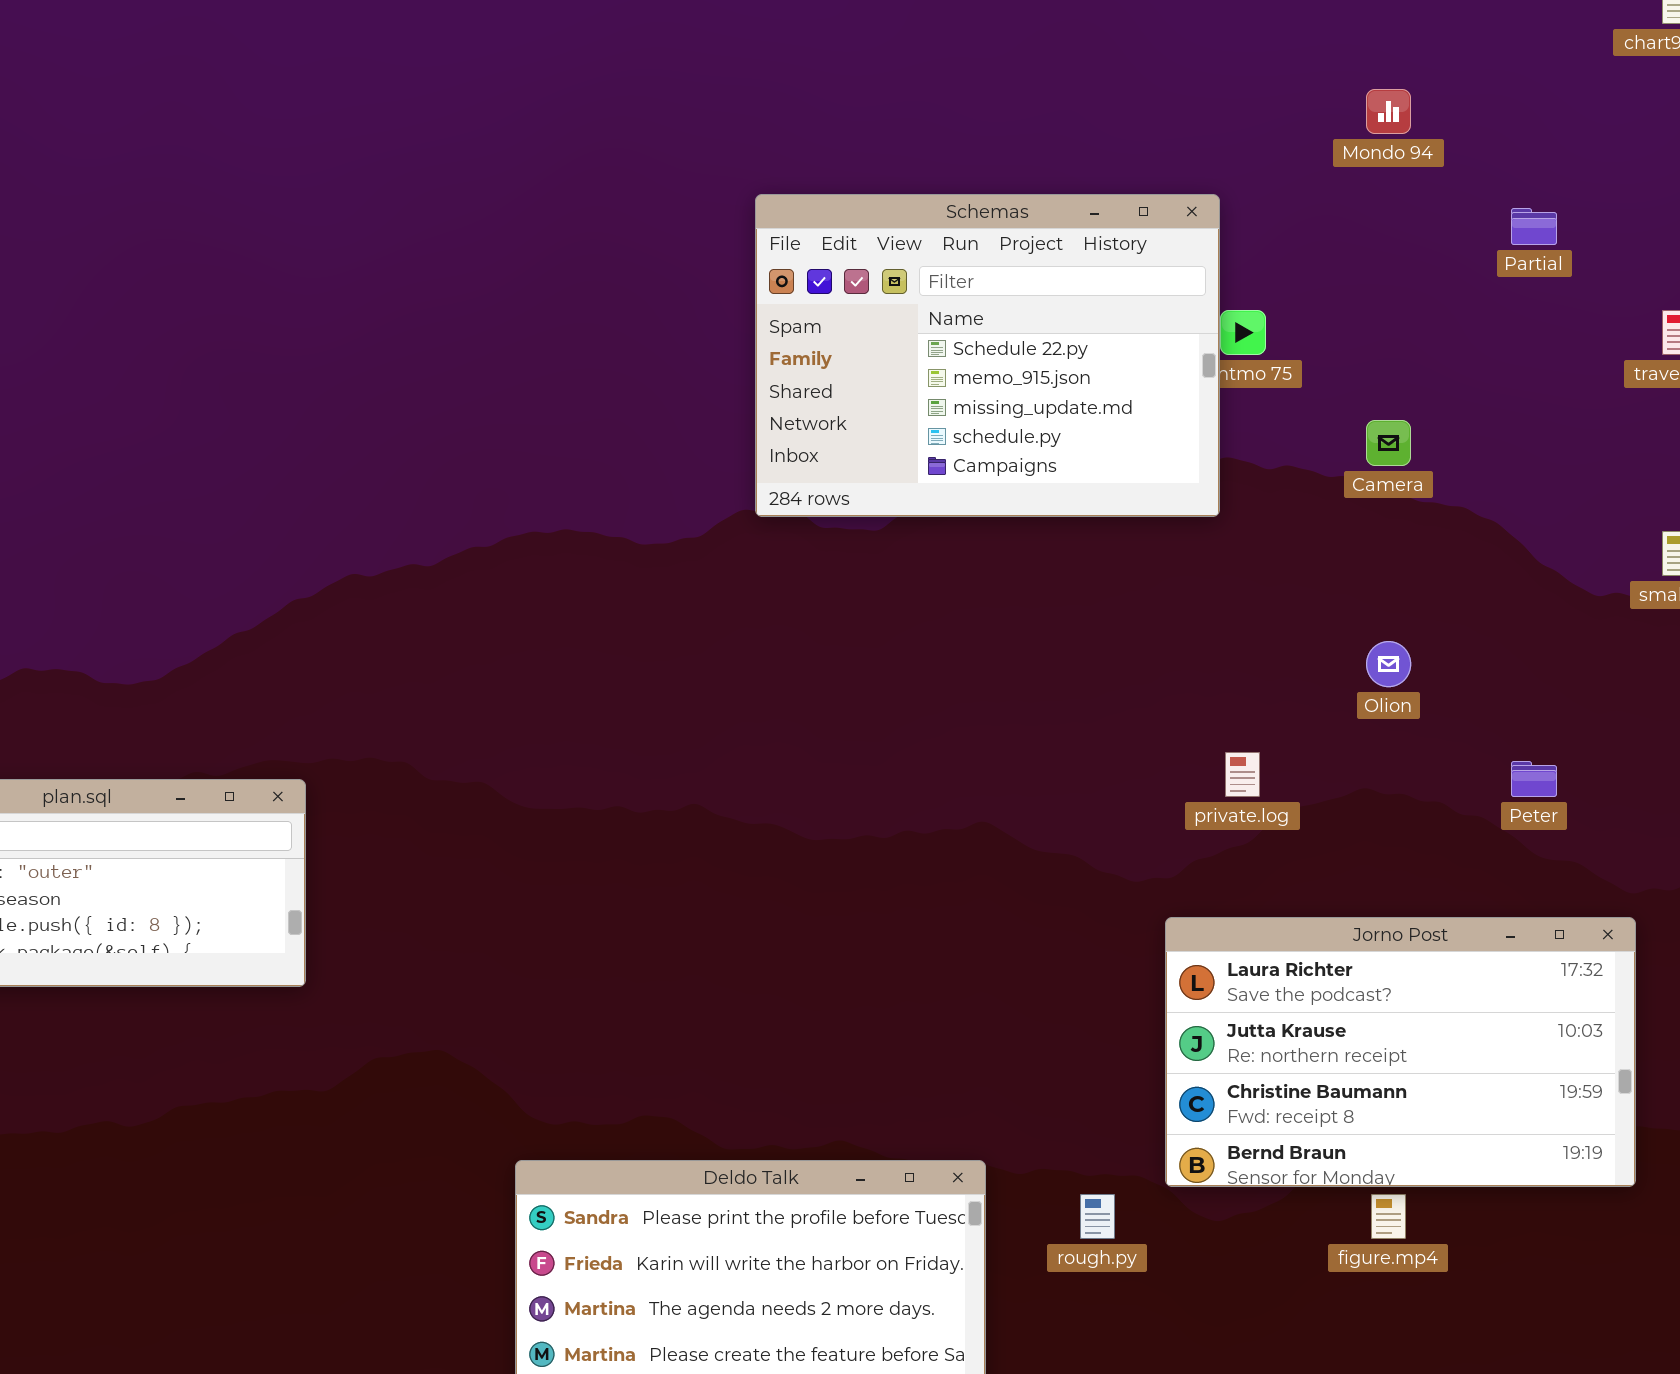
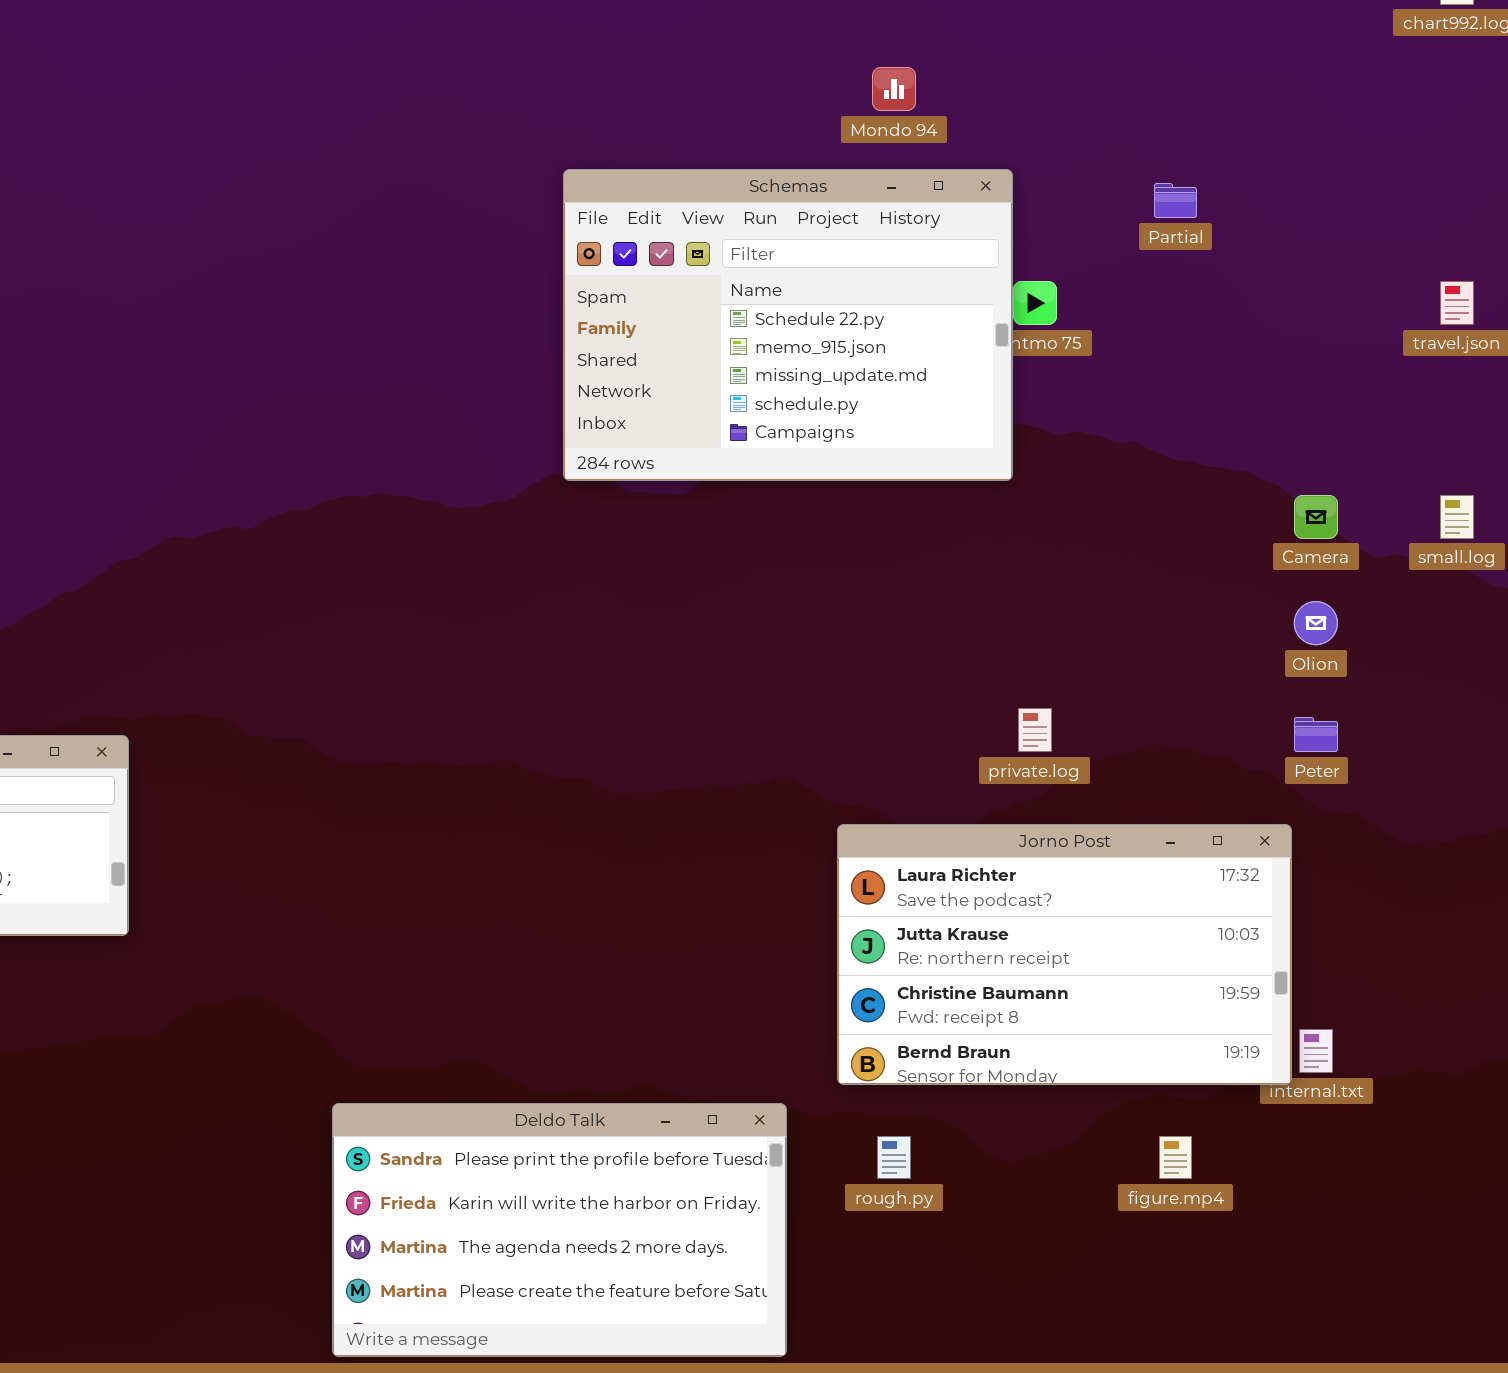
Mondo 94: [1366,89,1411,134] -> [872,67,916,111], moved
Partial: [1511,208,1557,245] -> [1154,183,1197,218], moved
Camera: [1366,420,1411,466] -> [1294,495,1338,539], moved
Olion: [1366,641,1411,687] -> [1294,601,1338,645], moved
Jorno Post: [1165,917,1636,1187] -> [837,824,1292,1085], moved

